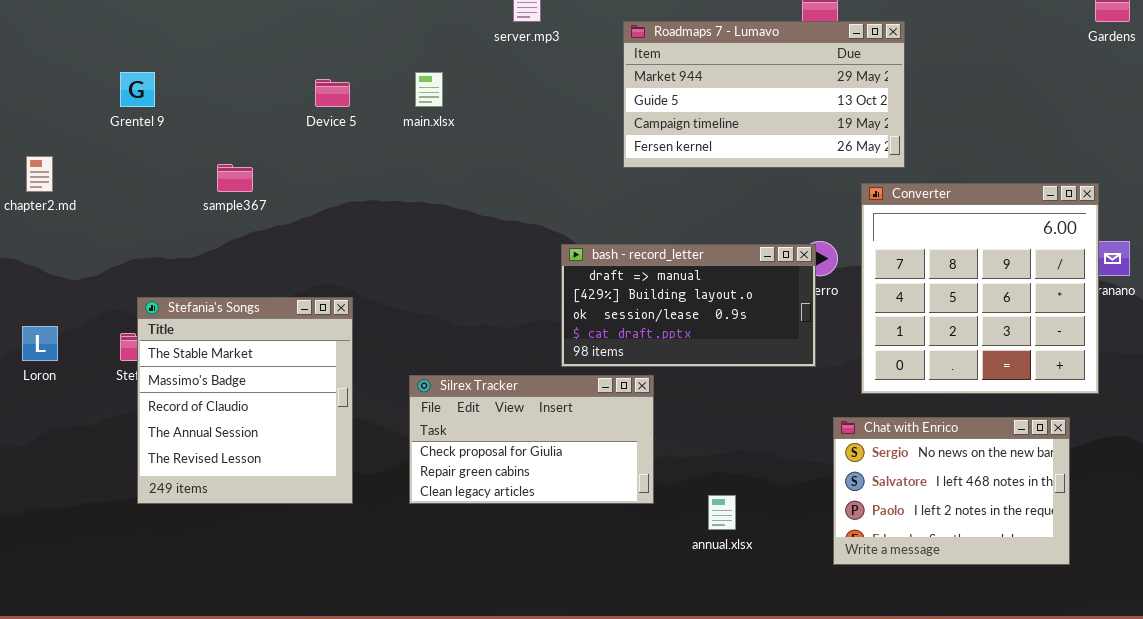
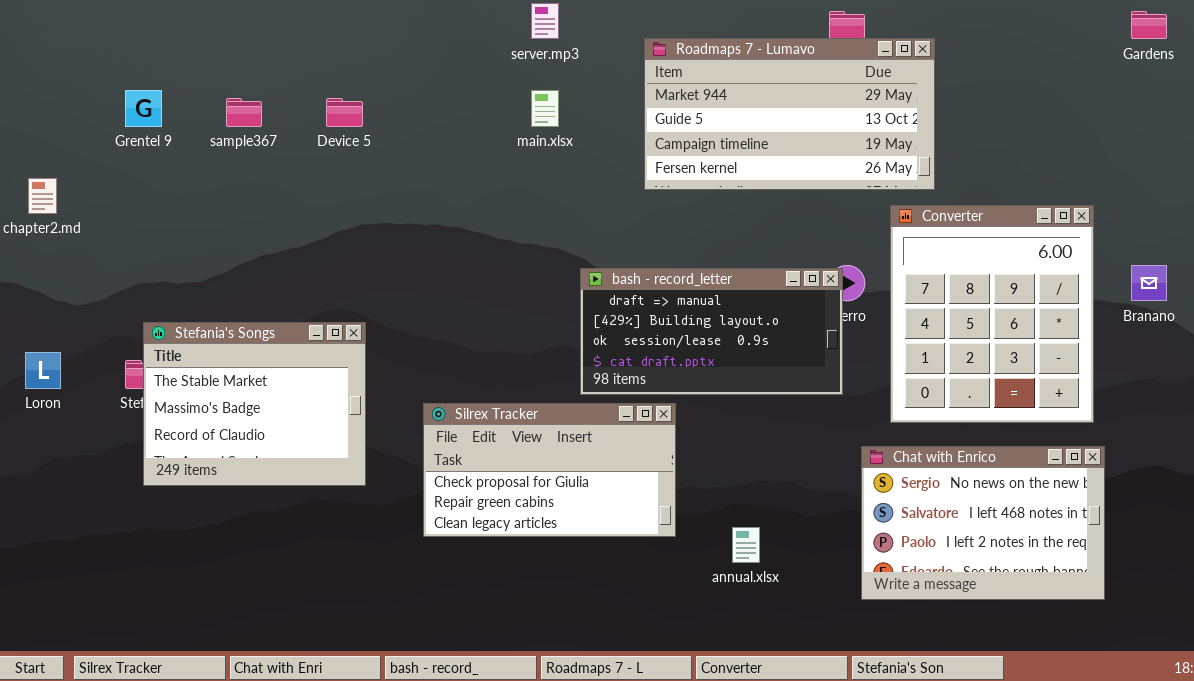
main.xlsx: [415,72,443,107] -> [531,90,559,127], moved
sample367: [217,164,253,192] -> [226,98,262,127], moved
Converter: [861,183,1099,394] -> [890,205,1094,423], resized
Stefania's Songs: [137,297,353,504] -> [143,322,366,486], resized

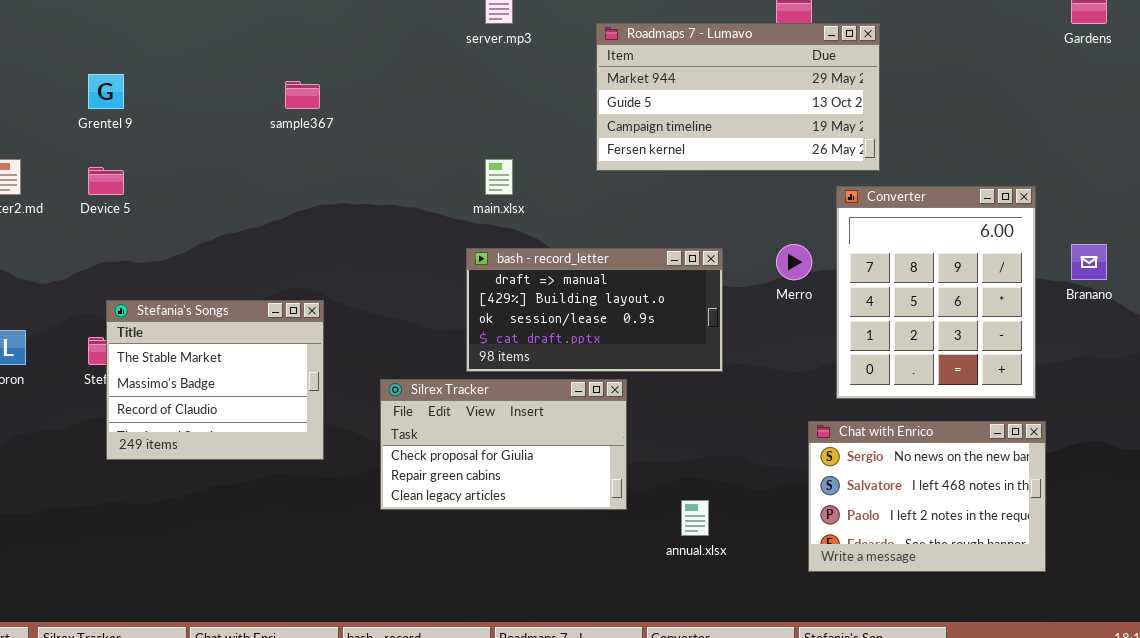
main.xlsx: [531,90,559,127] -> [485,159,513,195], moved
sample367: [226,98,262,127] -> [285,81,320,109], moved
Device 5: [326,98,363,127] -> [88,167,124,195], moved
bash - record_letter: [580,268,843,395] -> [466,248,723,372], moved

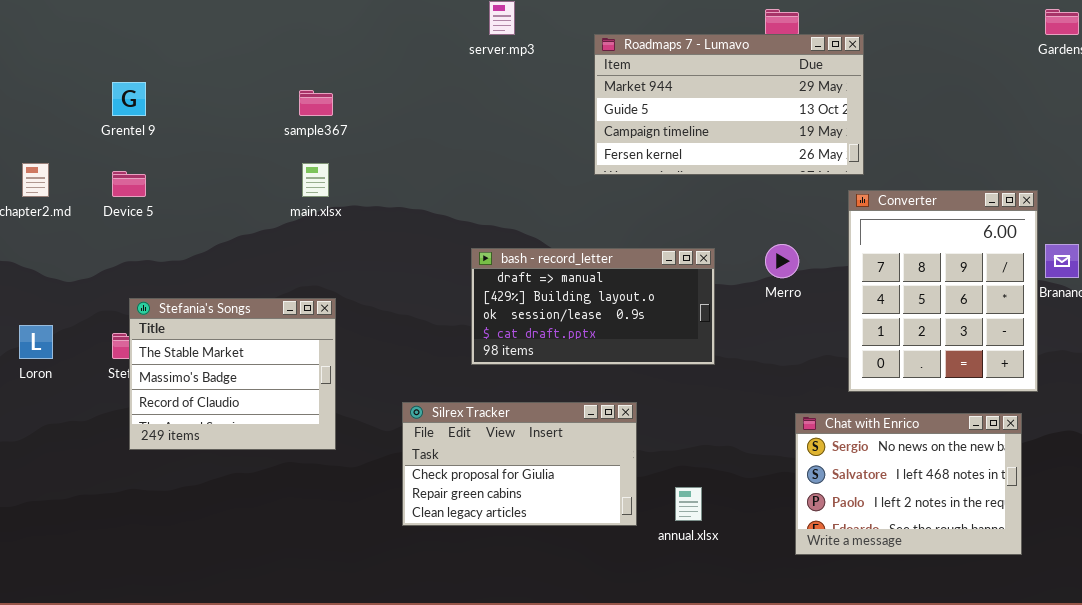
main.xlsx: [485,159,513,195] -> [302,163,329,197], moved
Converter: [836,186,1036,399] -> [848,190,1038,392], moved
Silrex Tracker: [380,379,627,510] -> [402,402,637,526], moved

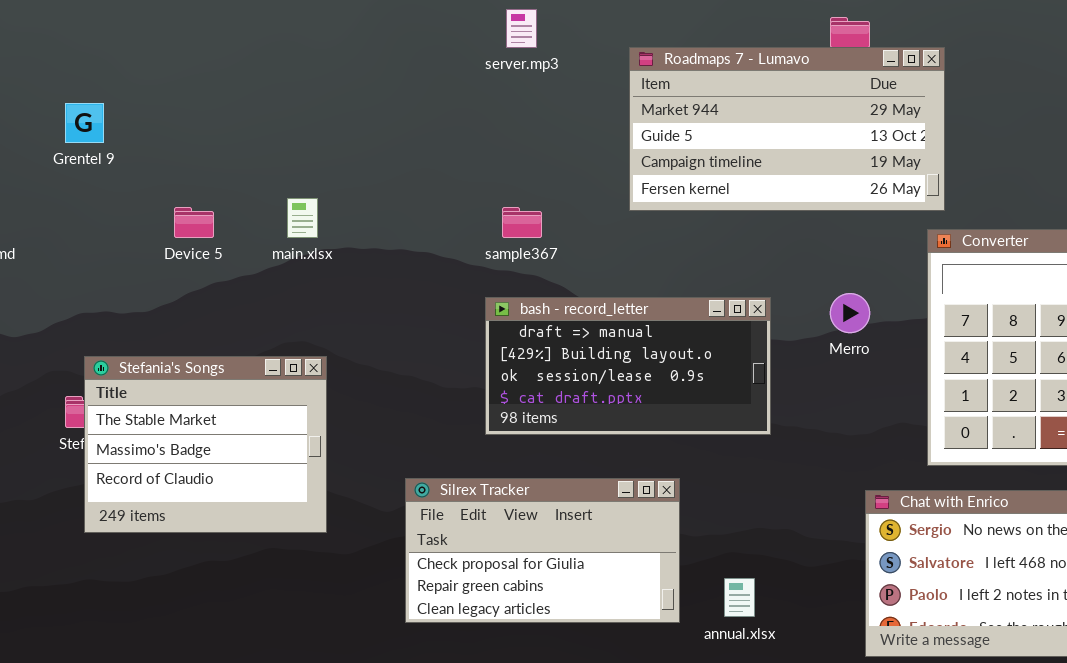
sample367: [299,90,333,116] -> [502,207,542,238], moved
Device 5: [112,171,146,197] -> [174,207,214,238], moved

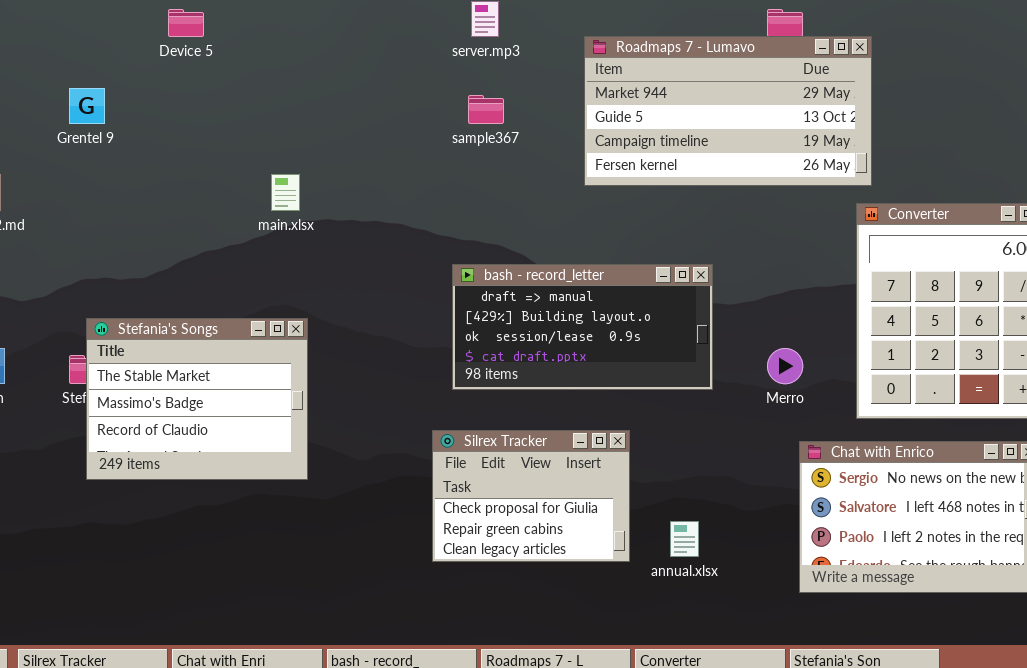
Device 5: [174,207,214,238] -> [168,9,204,37], moved
sample367: [502,207,542,238] -> [468,95,504,124], moved
Merro: [830,293,870,333] -> [767,348,803,384], moved
Silrex Tracker: [405,478,680,623] -> [432,430,630,562], resized

